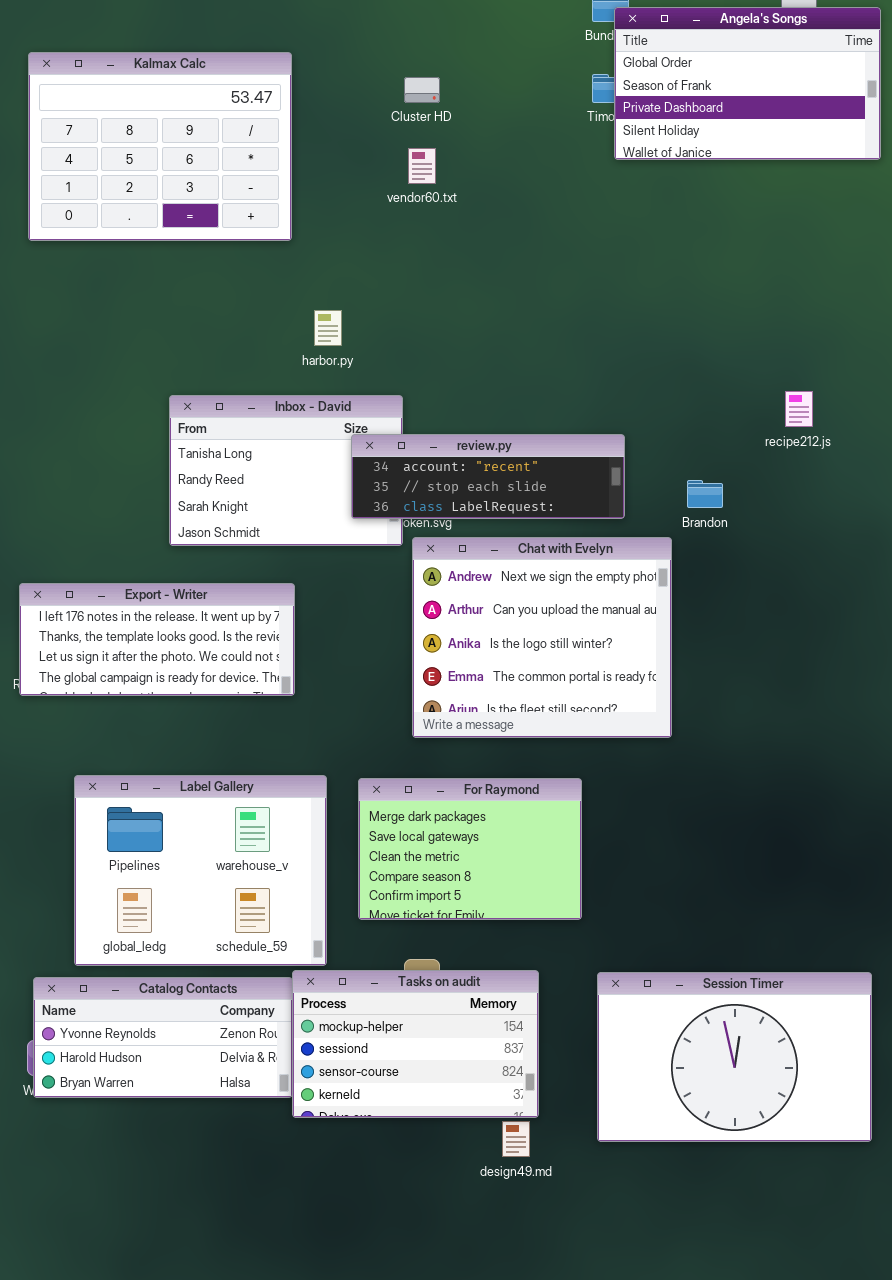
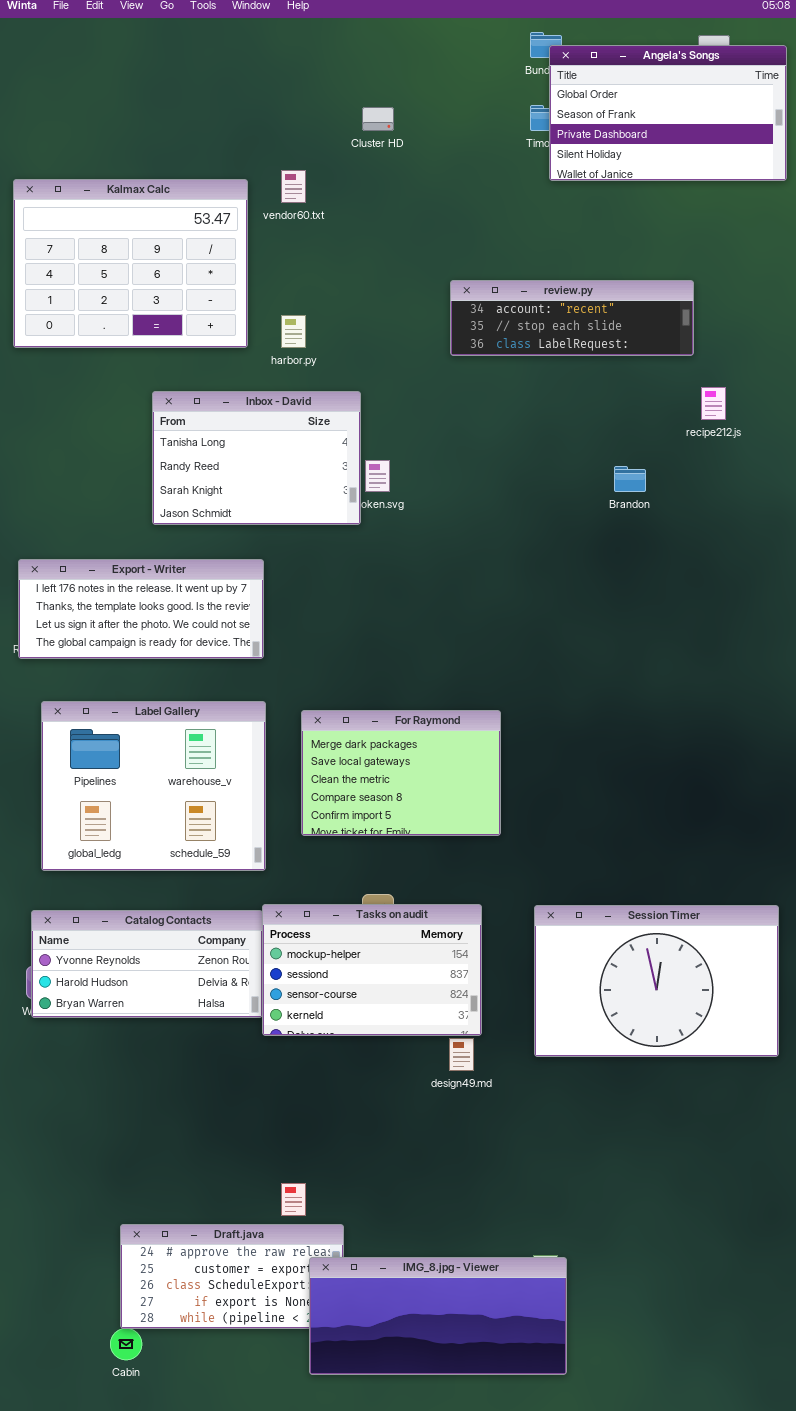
Kalmax Calc: [28,52,292,241] -> [13,179,248,348], moved
vendor60.txt: [408,148,436,184] -> [281,170,306,203], moved
review.py: [351,434,625,519] -> [450,280,694,356], moved
Chat with Evelyn: [412,537,672,738] -> none, closed
Label Gallery: [74,775,327,966] -> [41,701,266,871], moved
For Raymond: [358,778,582,920] -> [301,710,501,836], moved

